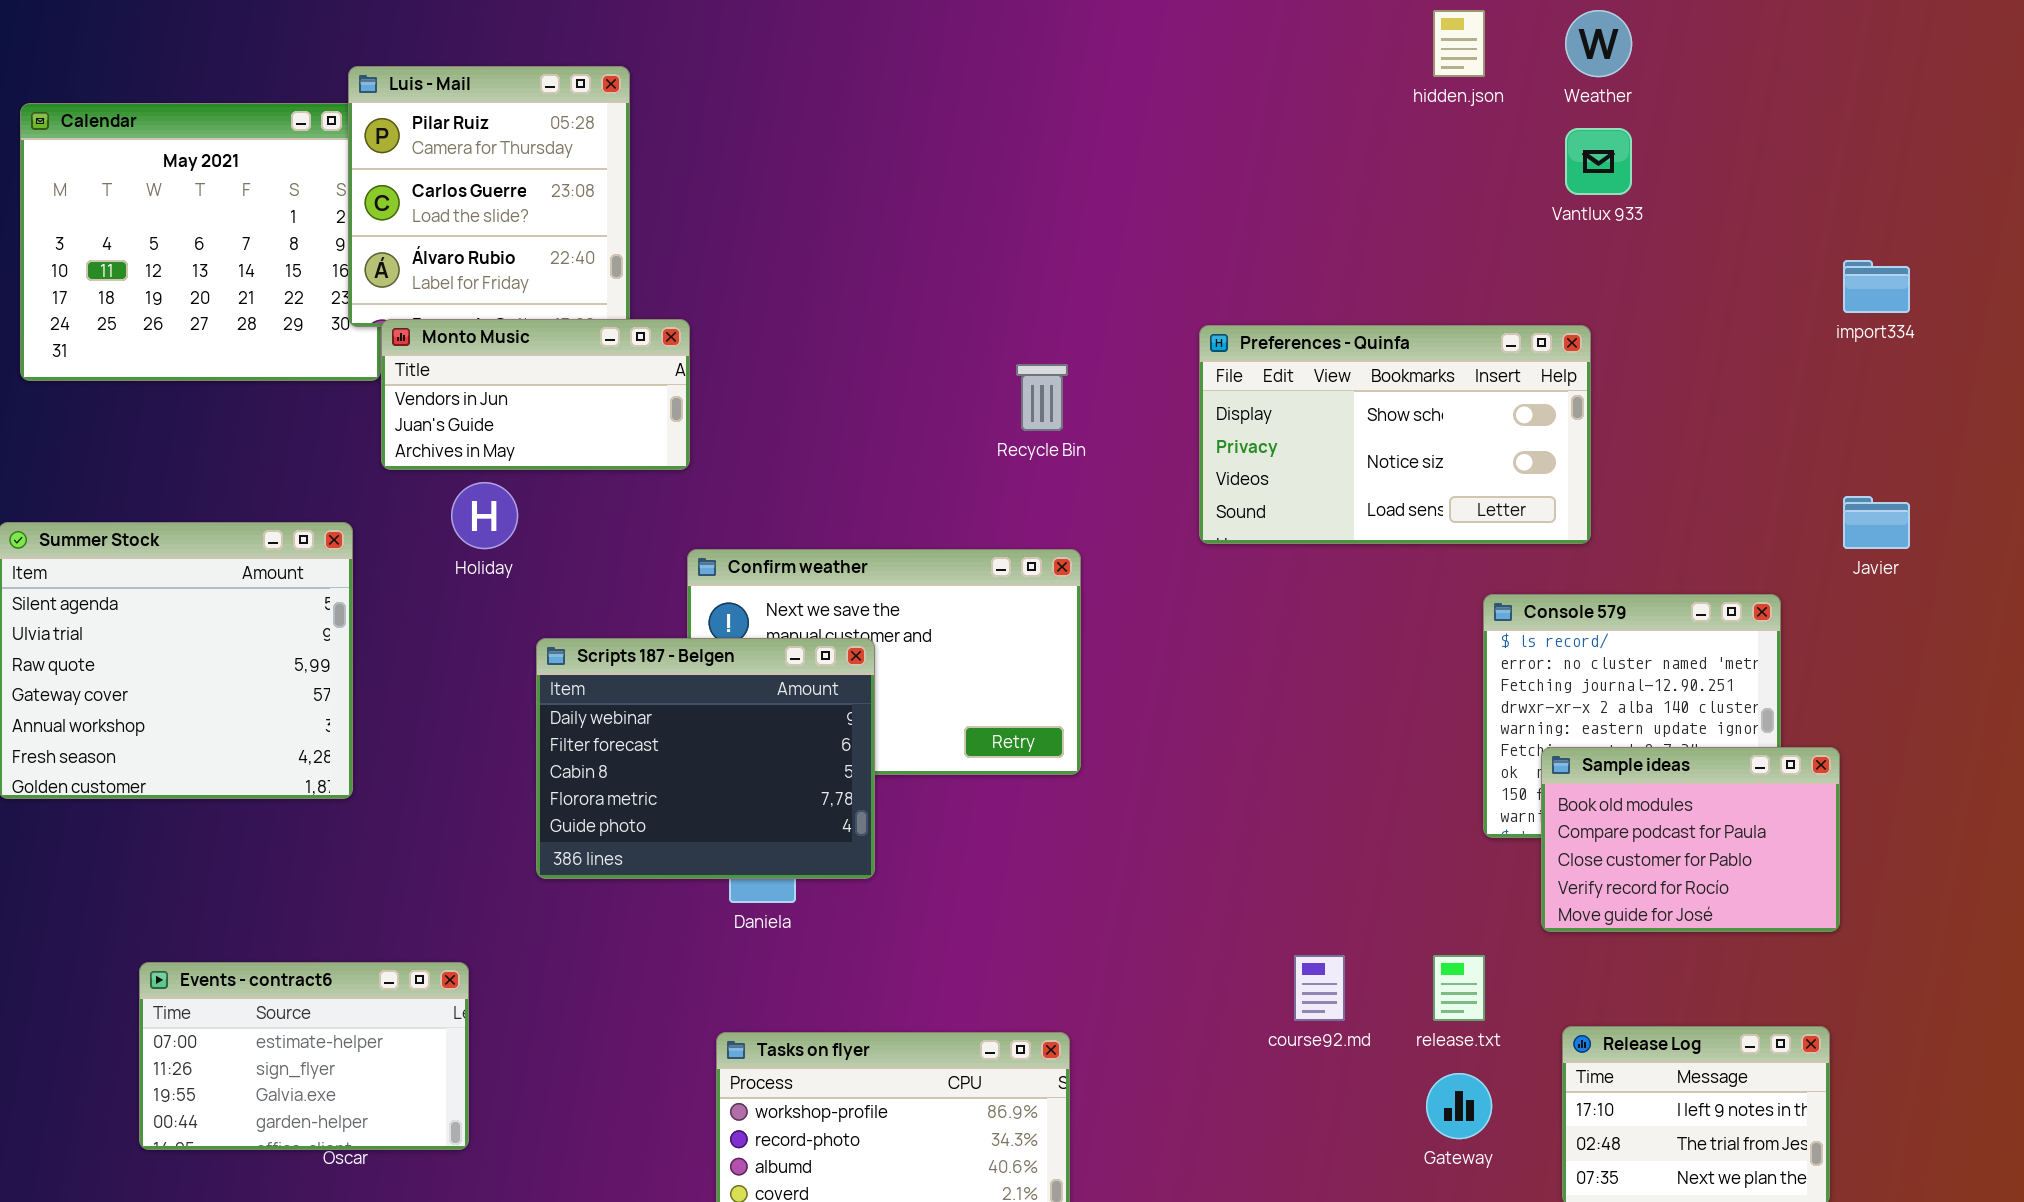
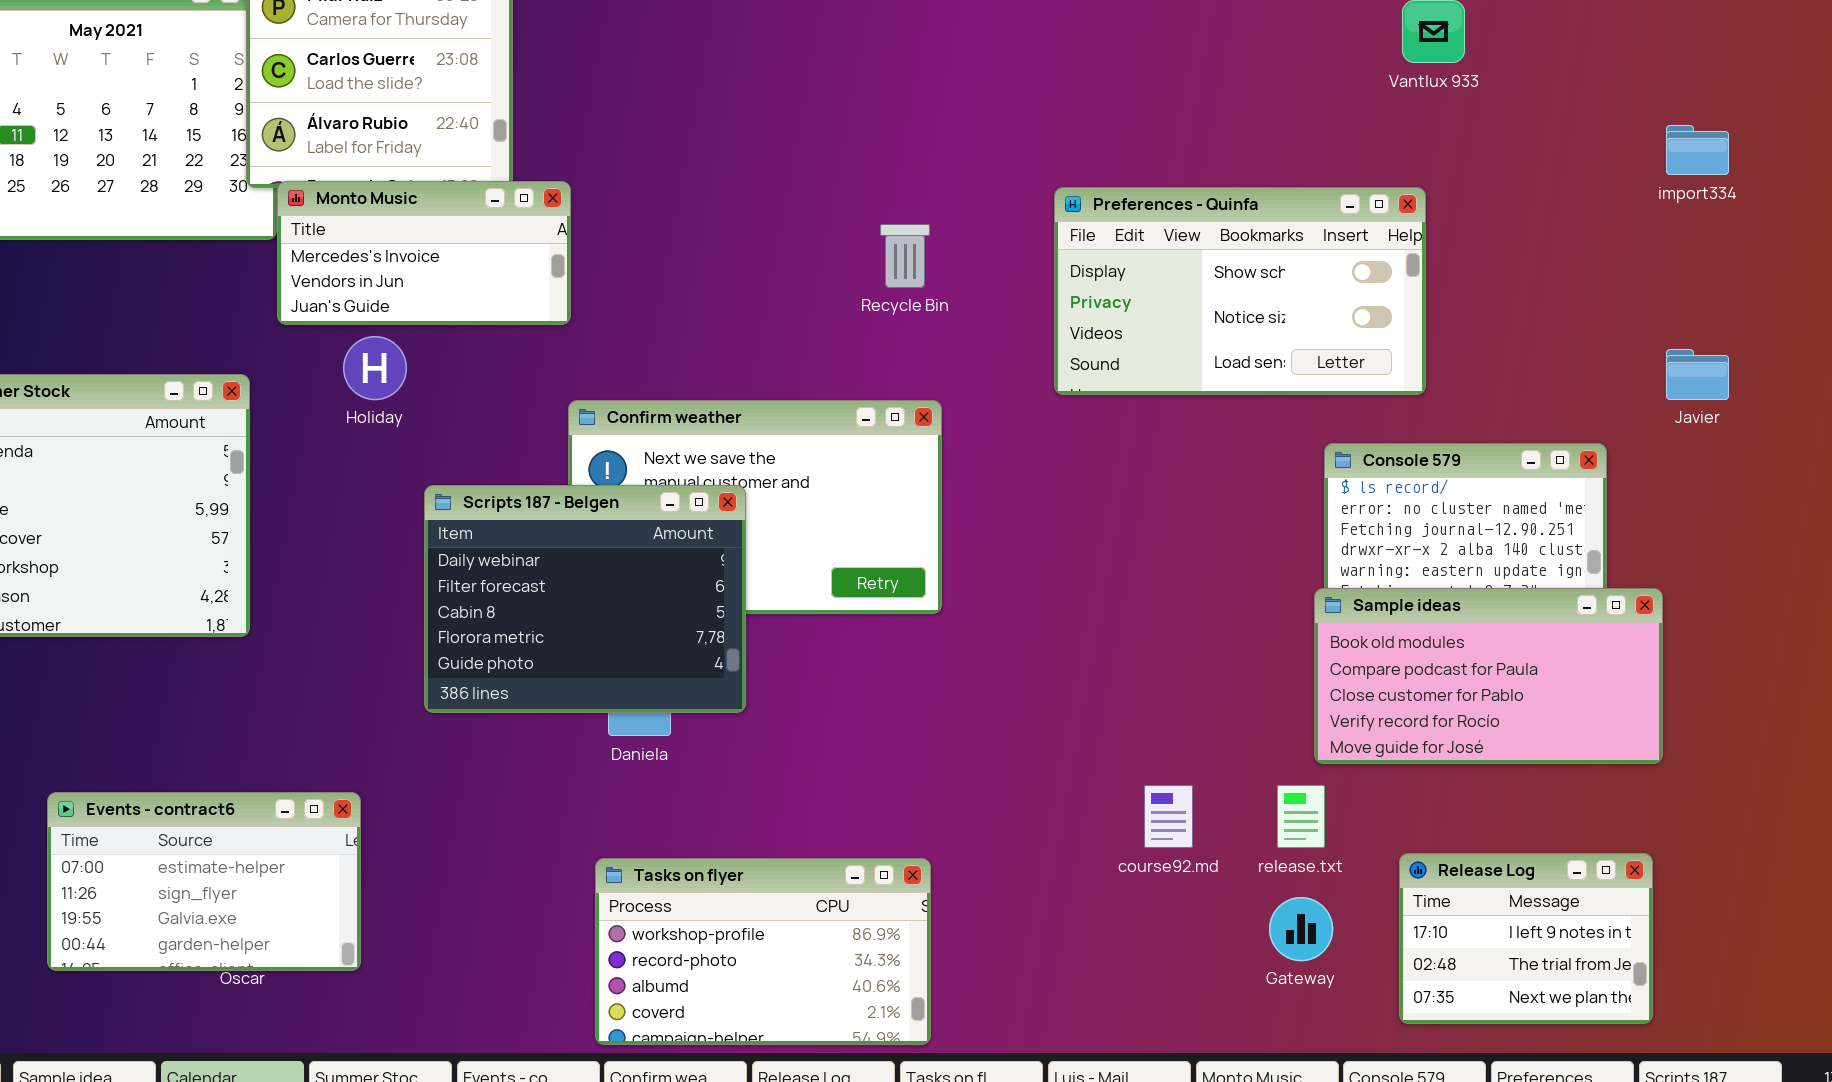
Monto Music: [381,319,690,470] -> [277,181,571,325], scrolled up 1 row
Sample ideas: [1541,747,1840,932] -> [1314,588,1663,764], resized

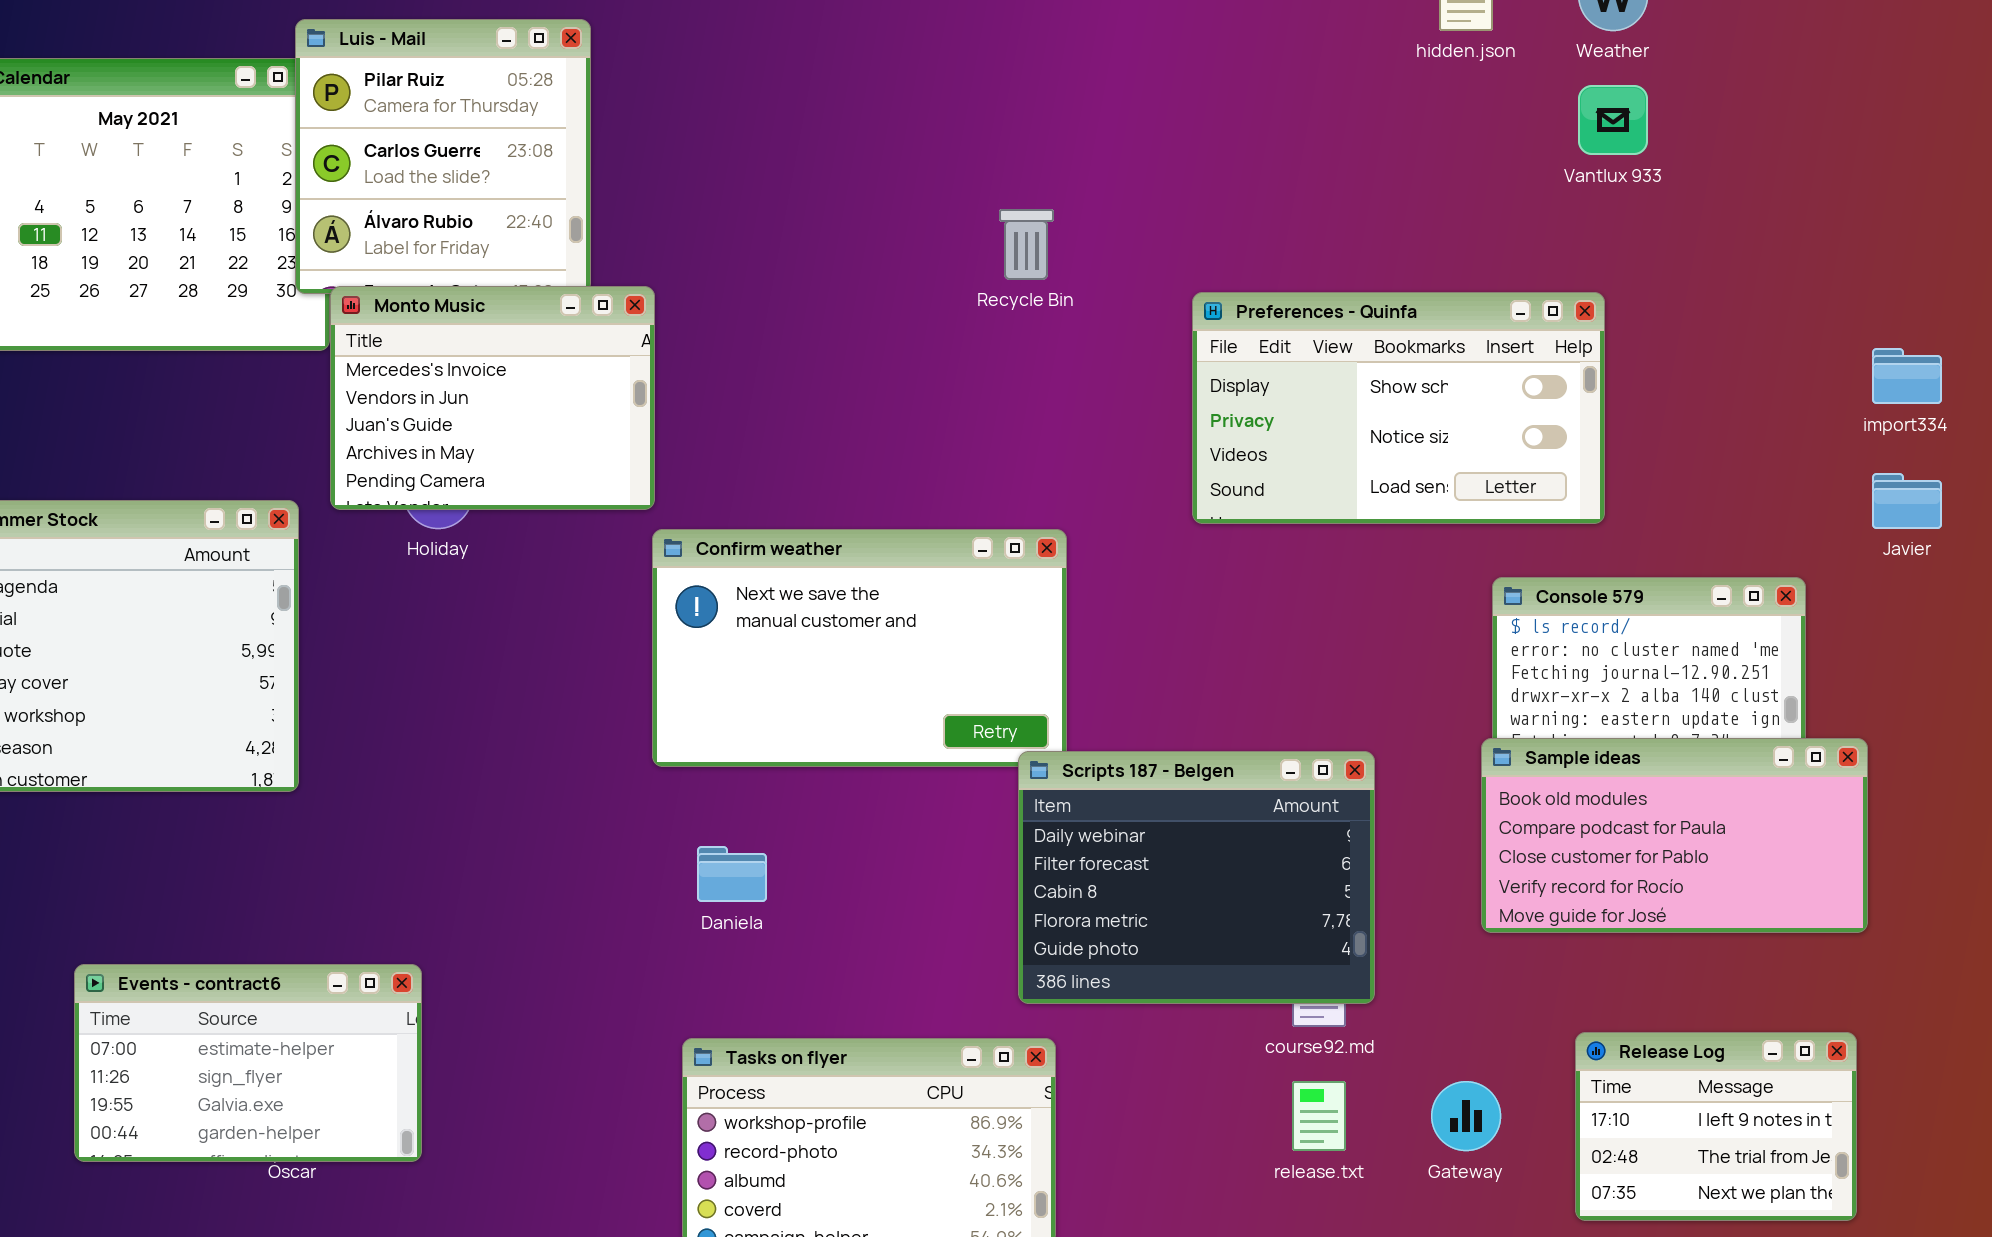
import334: [1666,125,1729,175] -> [1872,348,1942,404], moved
Monto Music: [277,181,571,325] -> [330,286,655,510], resized
Recycle Bin: [880,224,930,288] -> [999,209,1054,280], moved
Scripts 187 - Belgen: [424,485,746,713] -> [1018,751,1375,1004], moved
release.txt: [1277,785,1325,848] -> [1292,1081,1346,1151], moved

